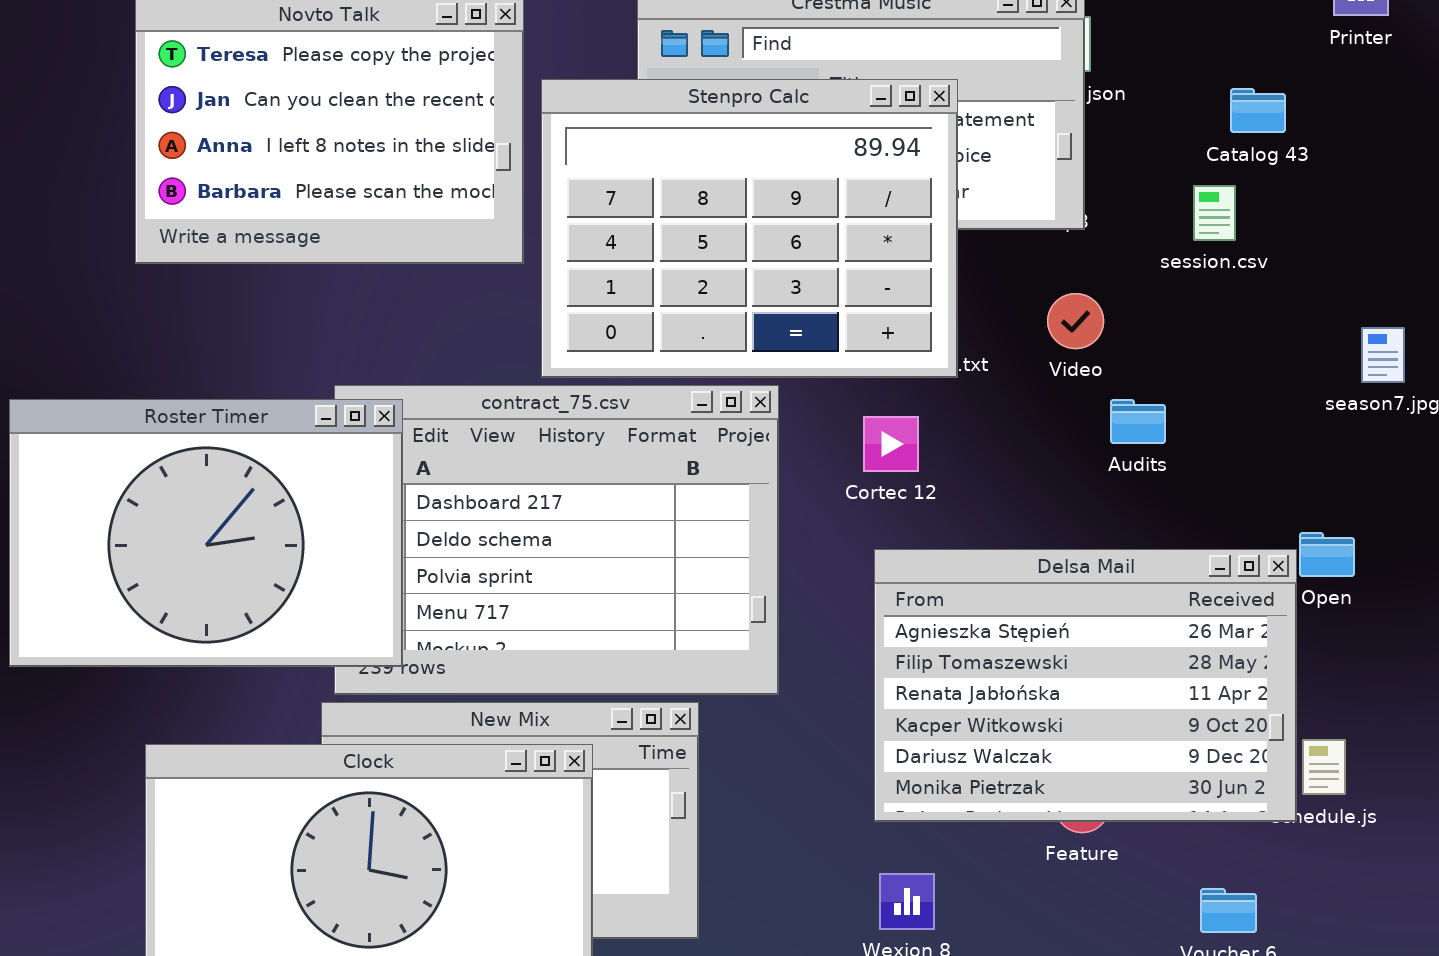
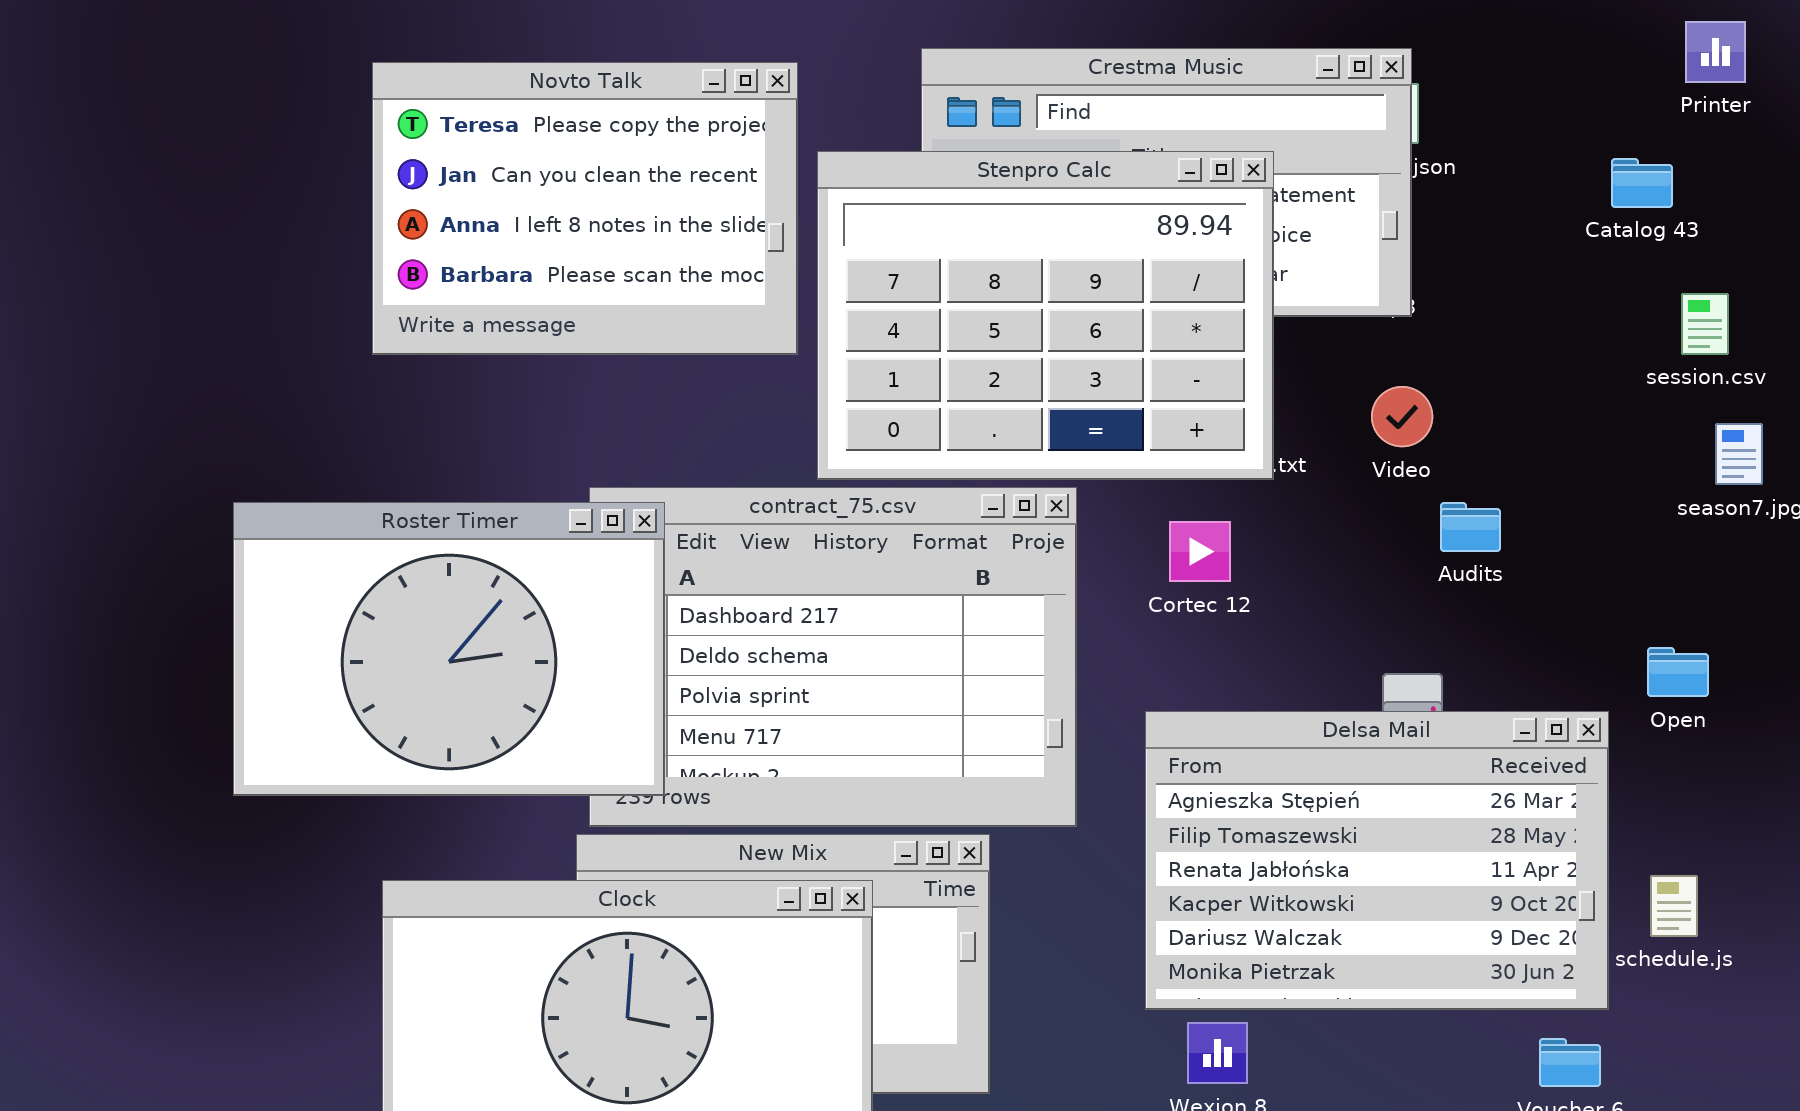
Catalog 43: [1230,88,1286,133] -> [1611,158,1673,208], moved
session.csv: [1193,185,1236,241] -> [1681,293,1729,355], moved
Delsa Mail: [874,549,1297,822] -> [1145,711,1609,1010], moved

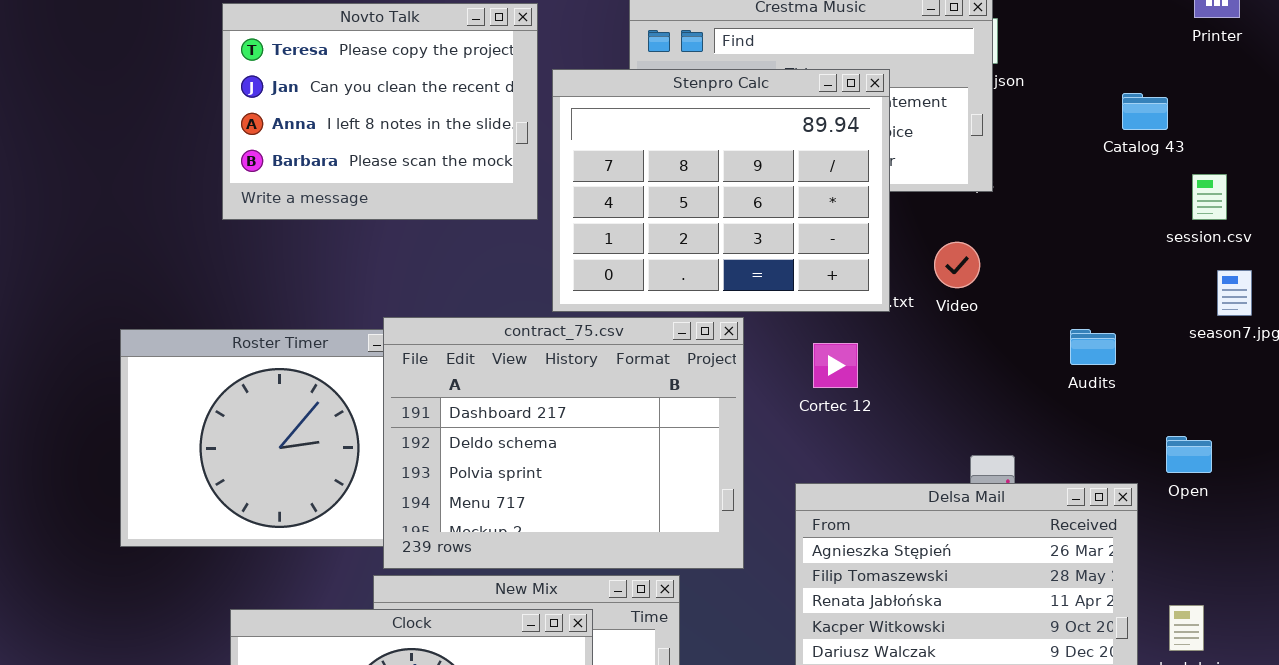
Catalog 43: [1611,158,1673,208] -> [1122,93,1168,130], moved
Video: [1371,386,1433,447] -> [934,242,980,288], moved
contract_75.csv: [589,487,1077,827] -> [383,317,744,569], raised
Audits: [1440,502,1501,552] -> [1070,329,1116,365], moved

